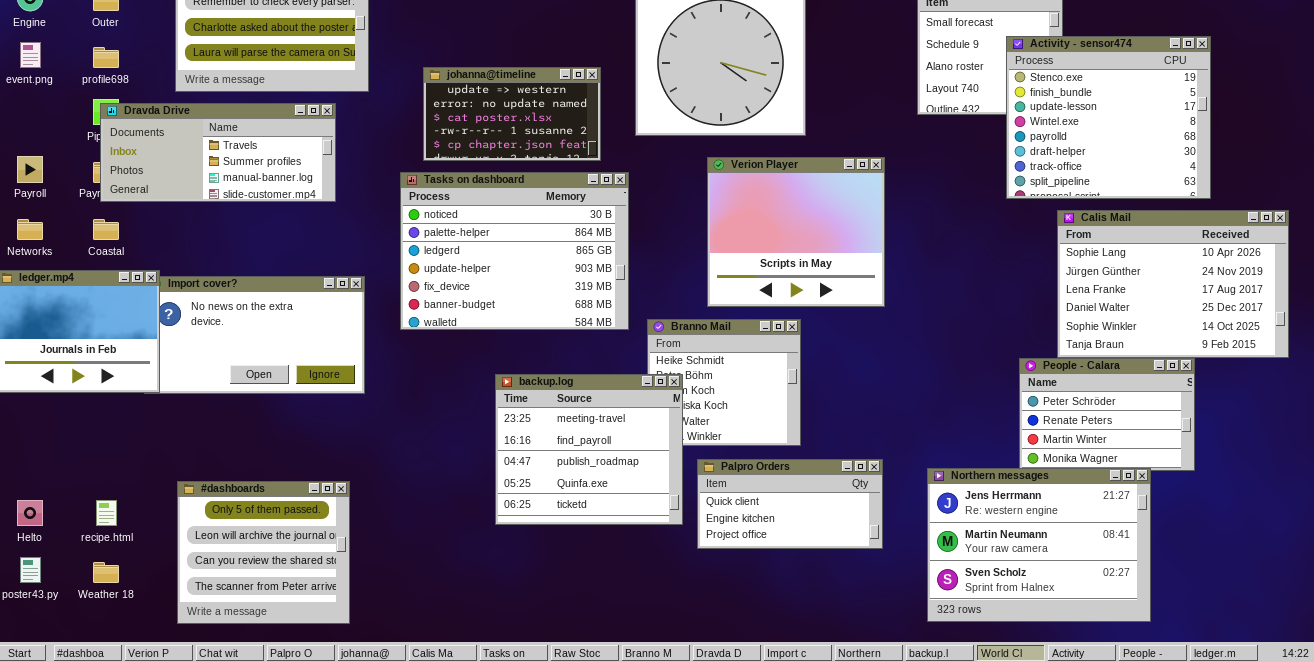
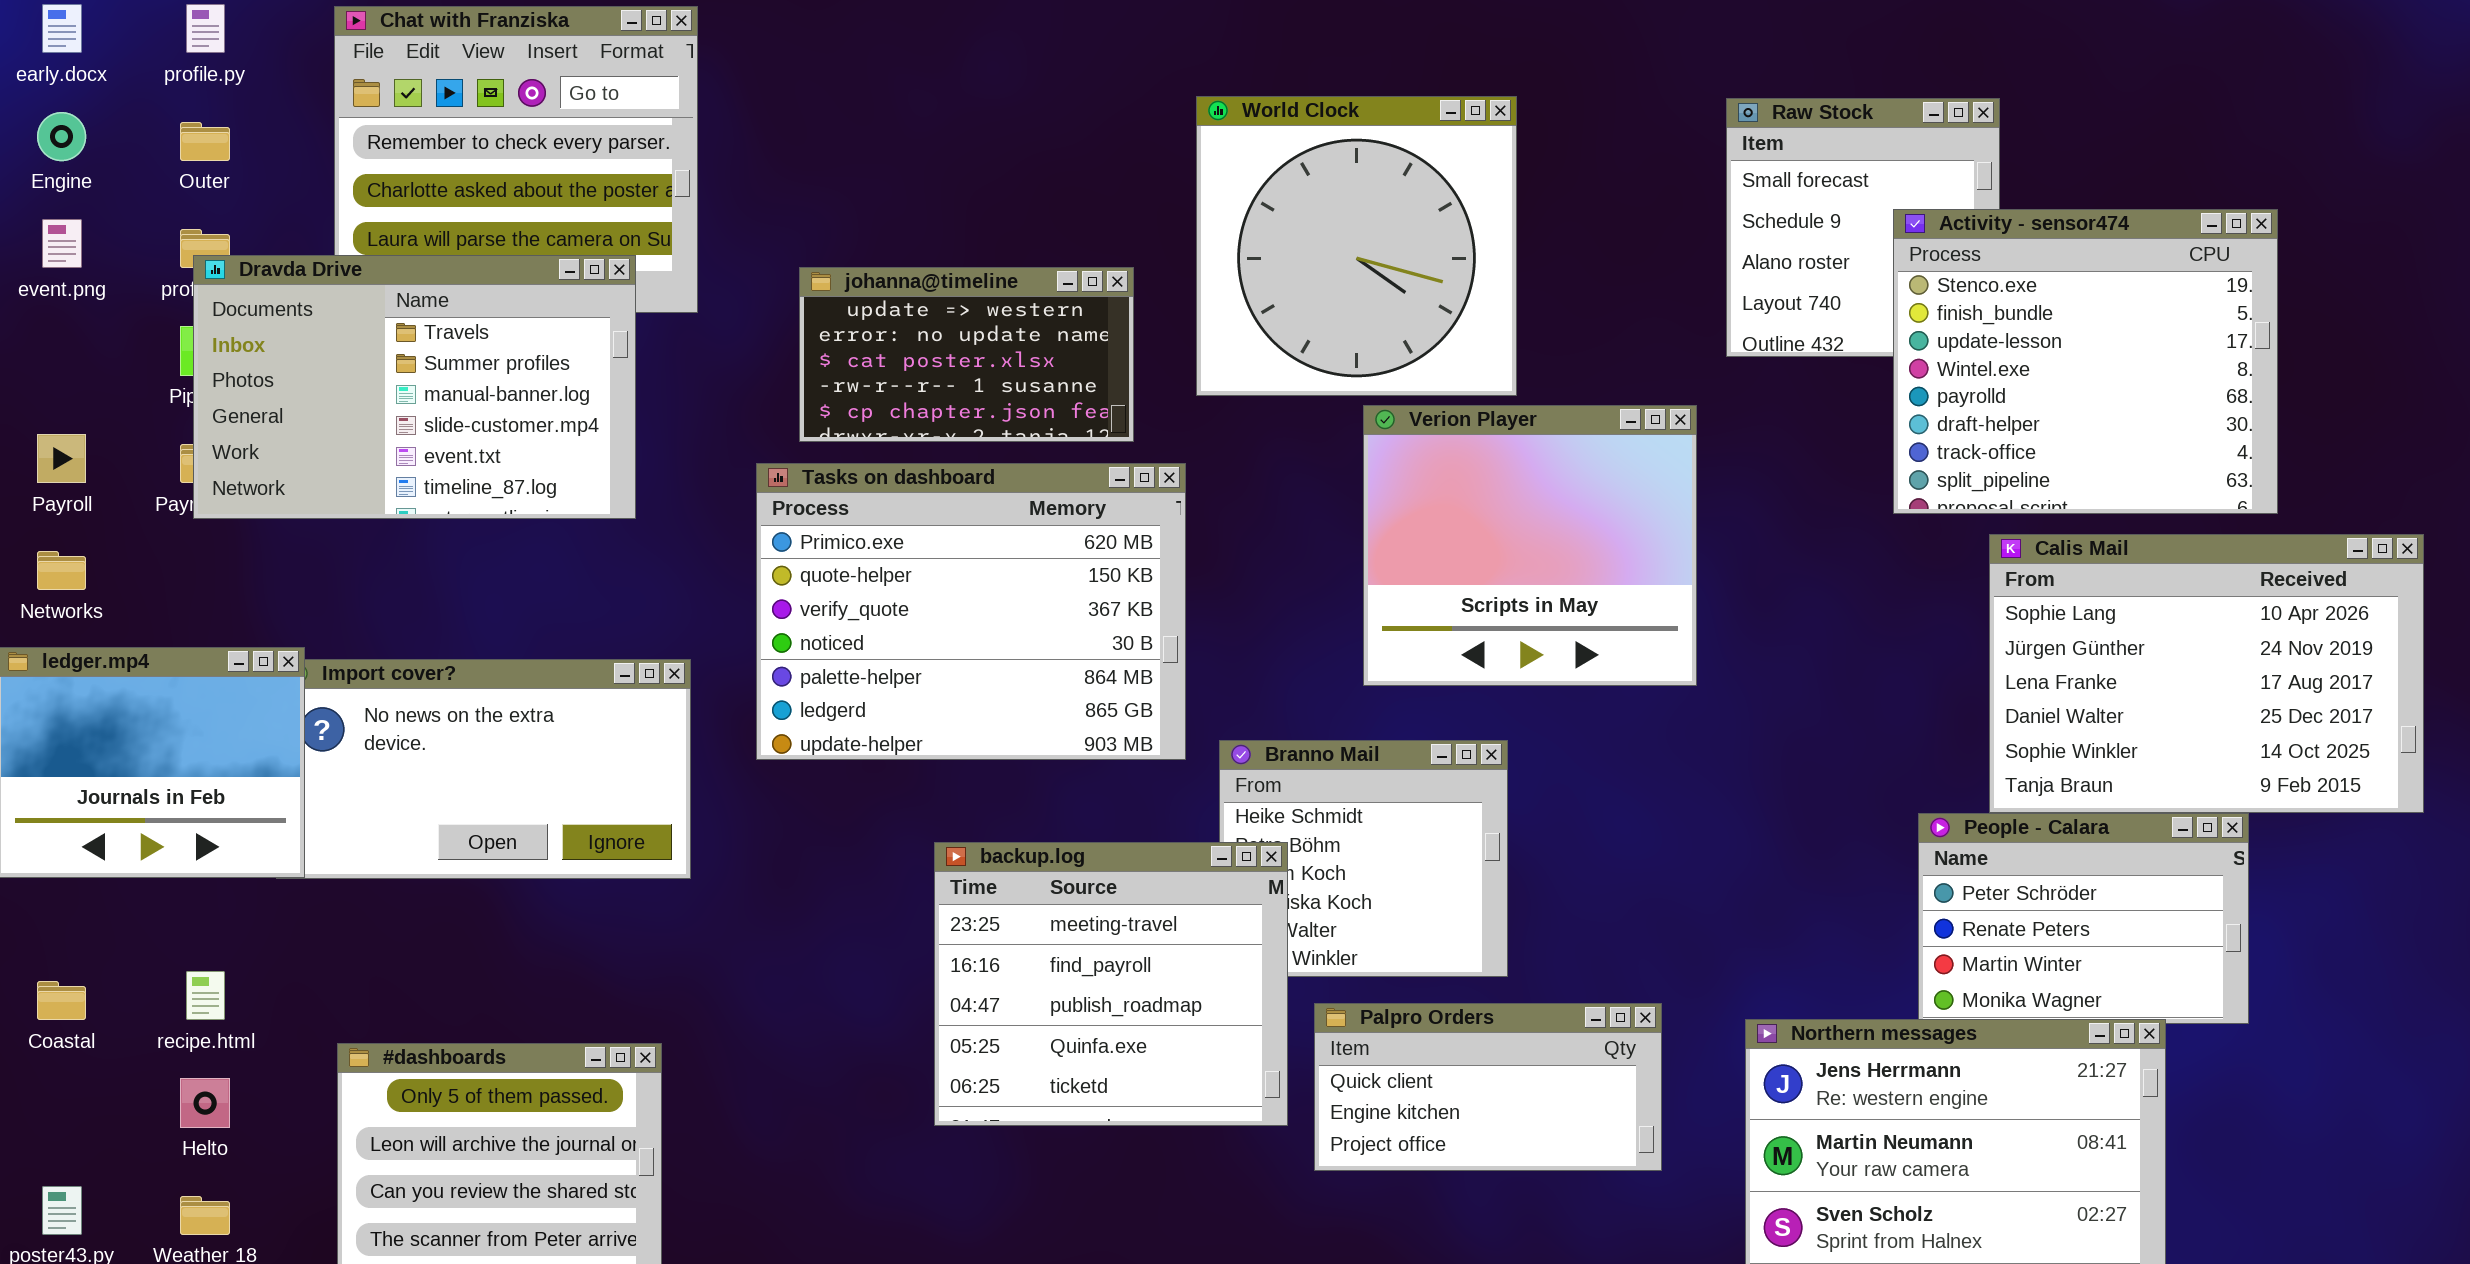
Dravda Drive: [100,103,336,202] -> [193,255,636,519], resized
Verion Player: [707,157,885,307] -> [1363,405,1697,686], moved
Tasks on dashboard: [400,172,629,330] -> [756,463,1186,760], scrolled up 3 rows
Coastal: [93,219,119,240] -> [37,981,86,1020], moved
Helto: [17,500,43,526] -> [180,1078,230,1128], moved
recipe.html: [96,500,117,526] -> [186,971,225,1020], moved

